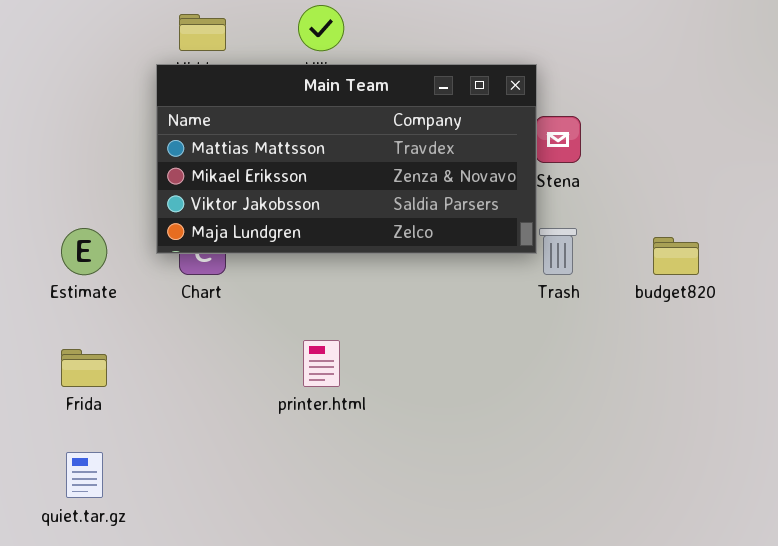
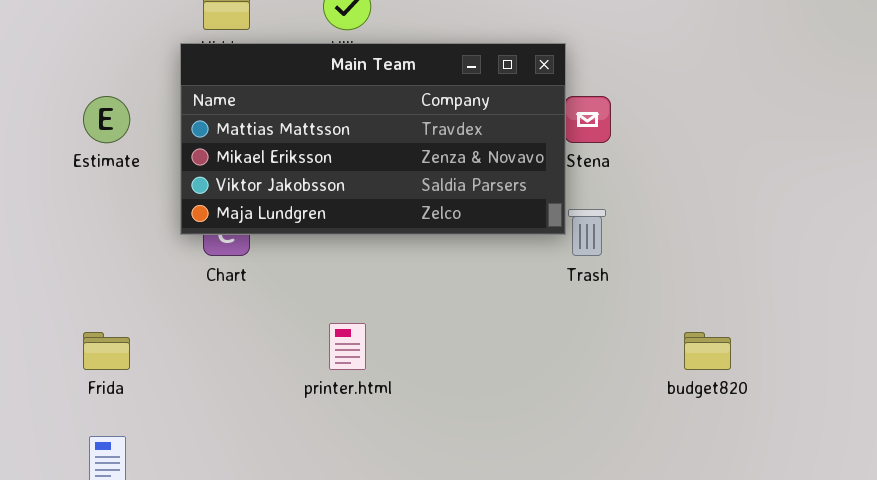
Estimate: [61,228,107,275] -> [83,96,130,143], moved
budget820: [653,237,699,275] -> [684,332,731,370], moved

